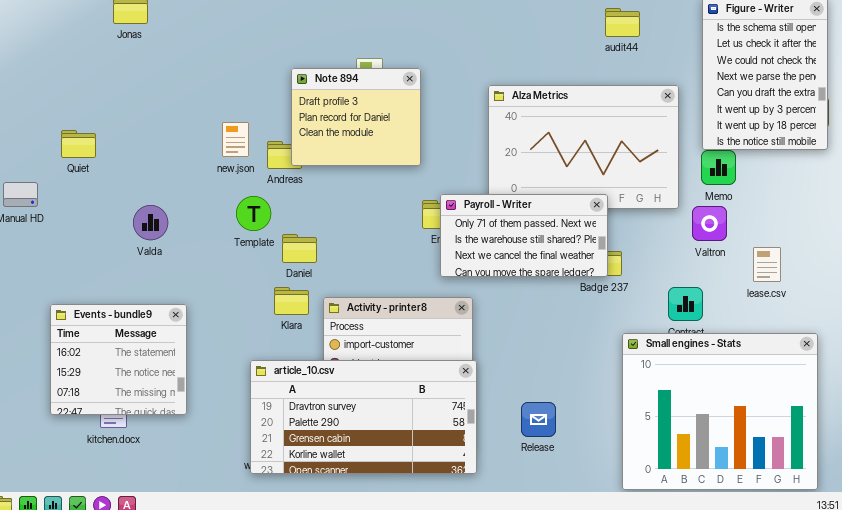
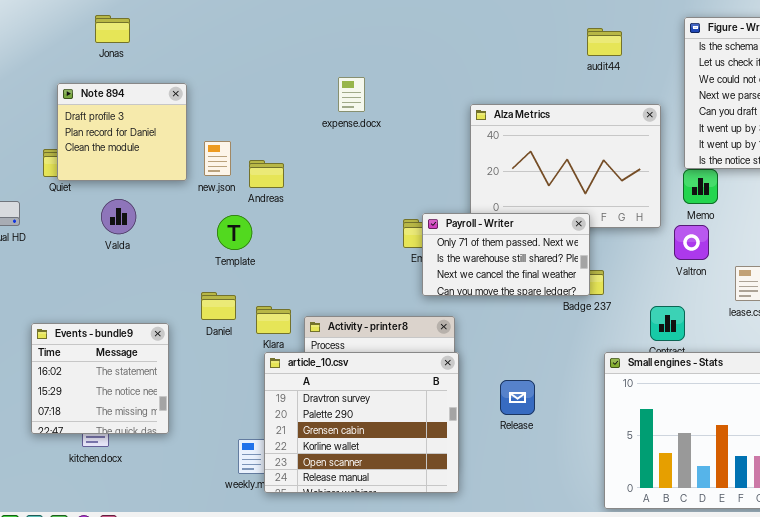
Note 894: [291,68,421,166] -> [57,83,187,181], moved
Valda: [133,205,168,240] -> [101,199,136,234], moved
Daniel: [282,234,317,263] -> [201,292,236,320], moved
article_10.csv: [250,360,477,474] -> [264,352,459,493], resized
Release: [521,402,556,437] -> [500,380,535,415], moved

